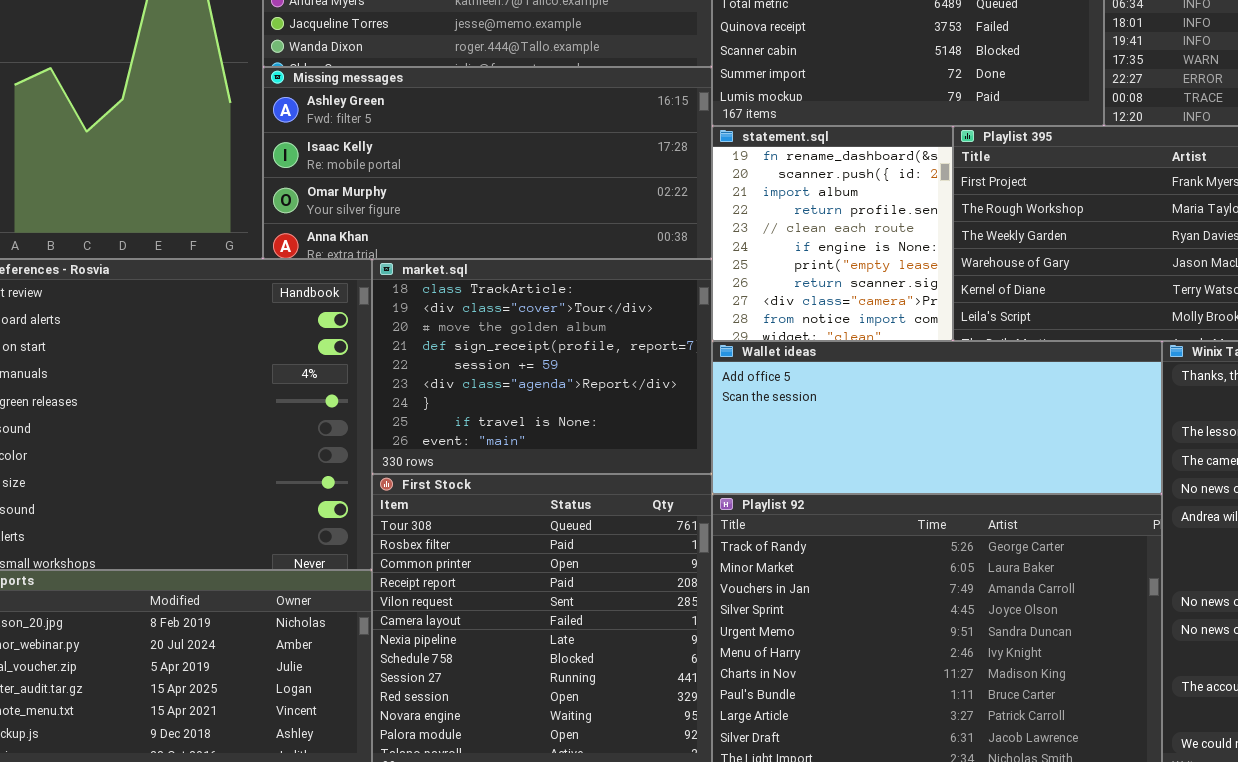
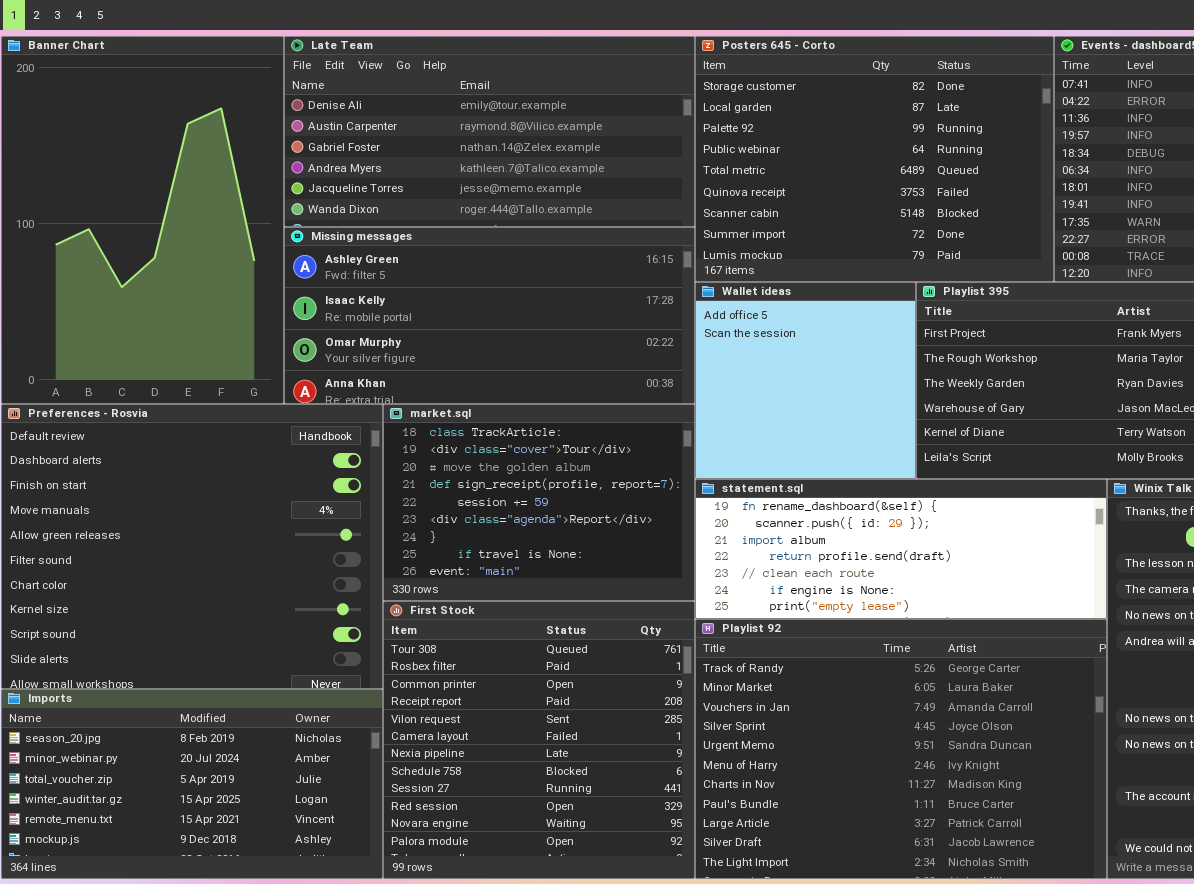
statement.sql: [712,126,953,341] -> [695,479,1107,619], moved, resized
Wallet ideas: [712,341,1162,494] -> [695,282,916,479], moved, resized

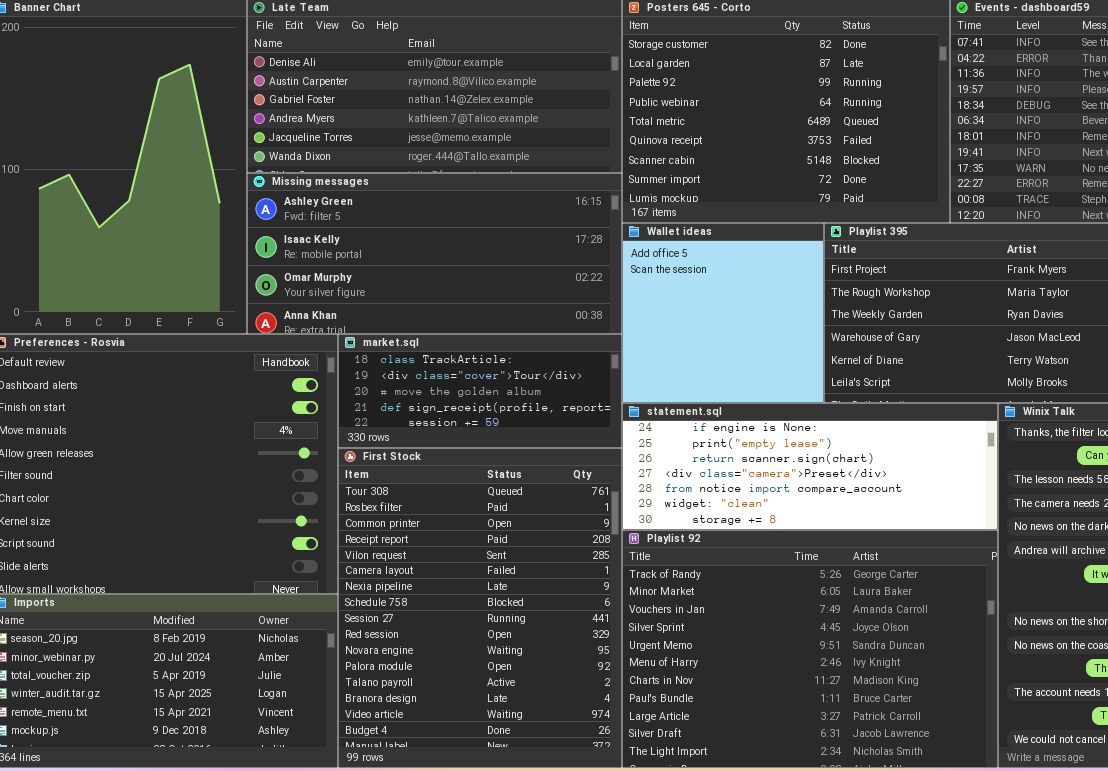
market.sql: [383,404,695,601] -> [338,334,622,448], resized
statement.sql: [695,479,1107,619] -> [622,403,998,530], scrolled down 5 rows
First Stock: [383,601,695,879] -> [338,448,622,768], resized

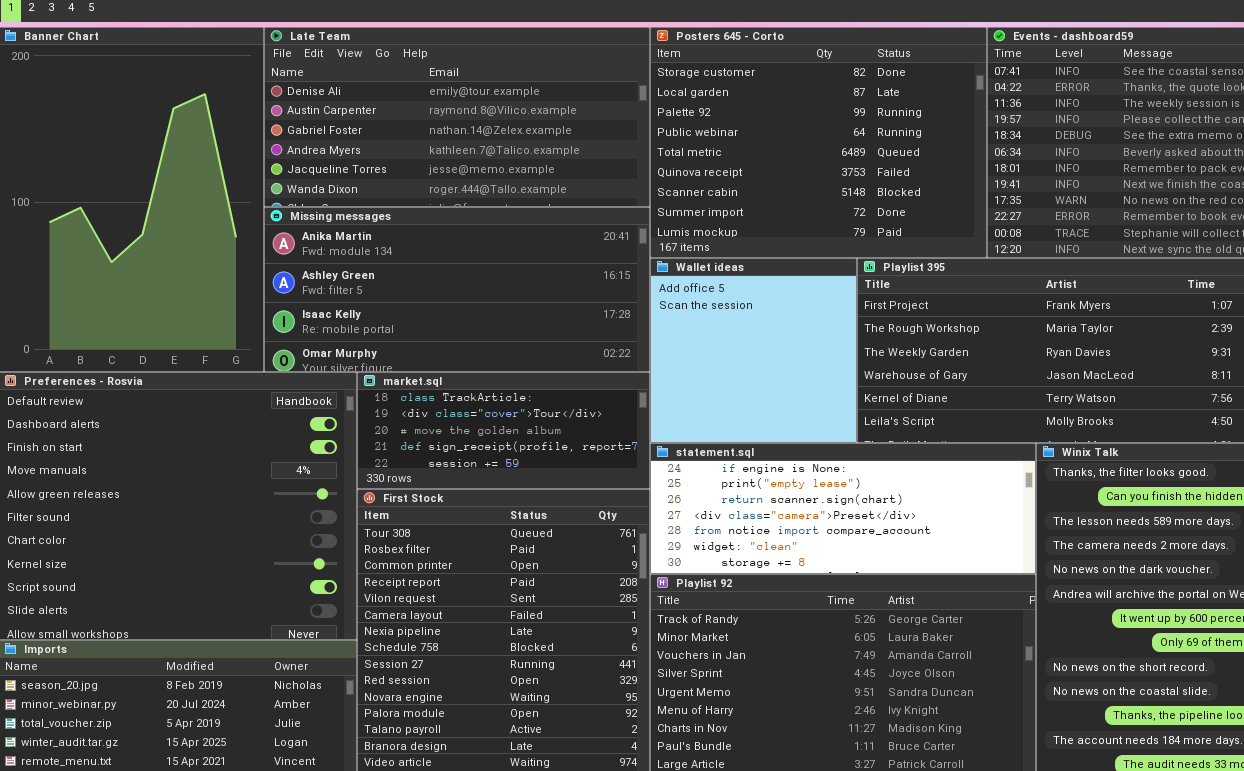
Missing messages: [247,173,622,334] -> [264,207,650,372], scrolled up 1 row

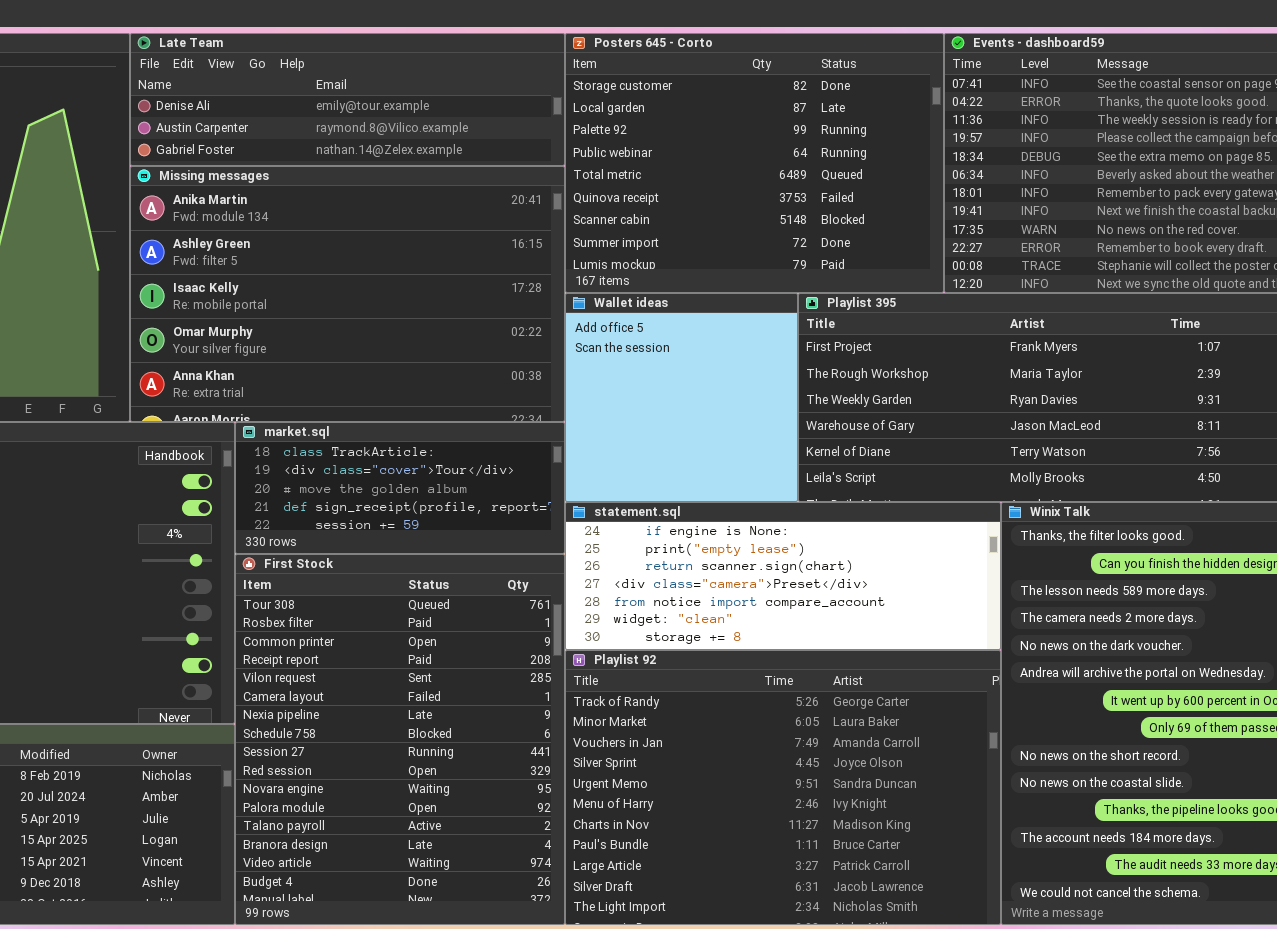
Late Team: [264,27,650,207] -> [130,33,565,166], resized
Missing messages: [264,207,650,372] -> [130,166,565,422], resized

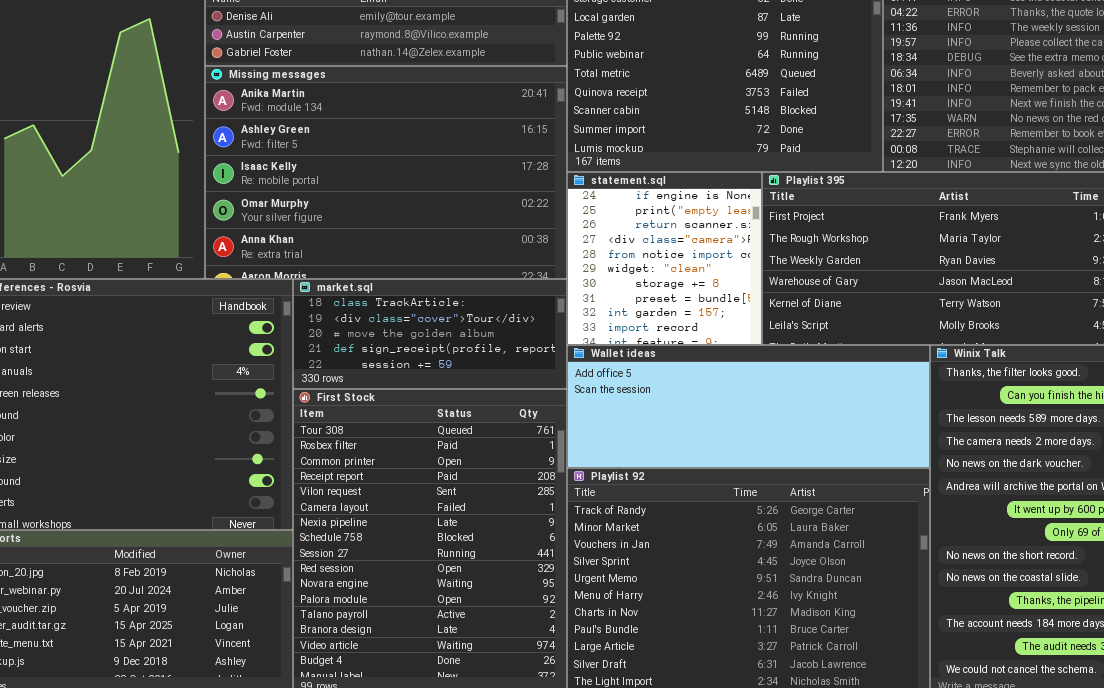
Wallet ideas: [565,293,798,502] -> [567,345,930,468], moved, resized
statement.sql: [565,502,1001,650] -> [567,172,762,345], moved, resized

